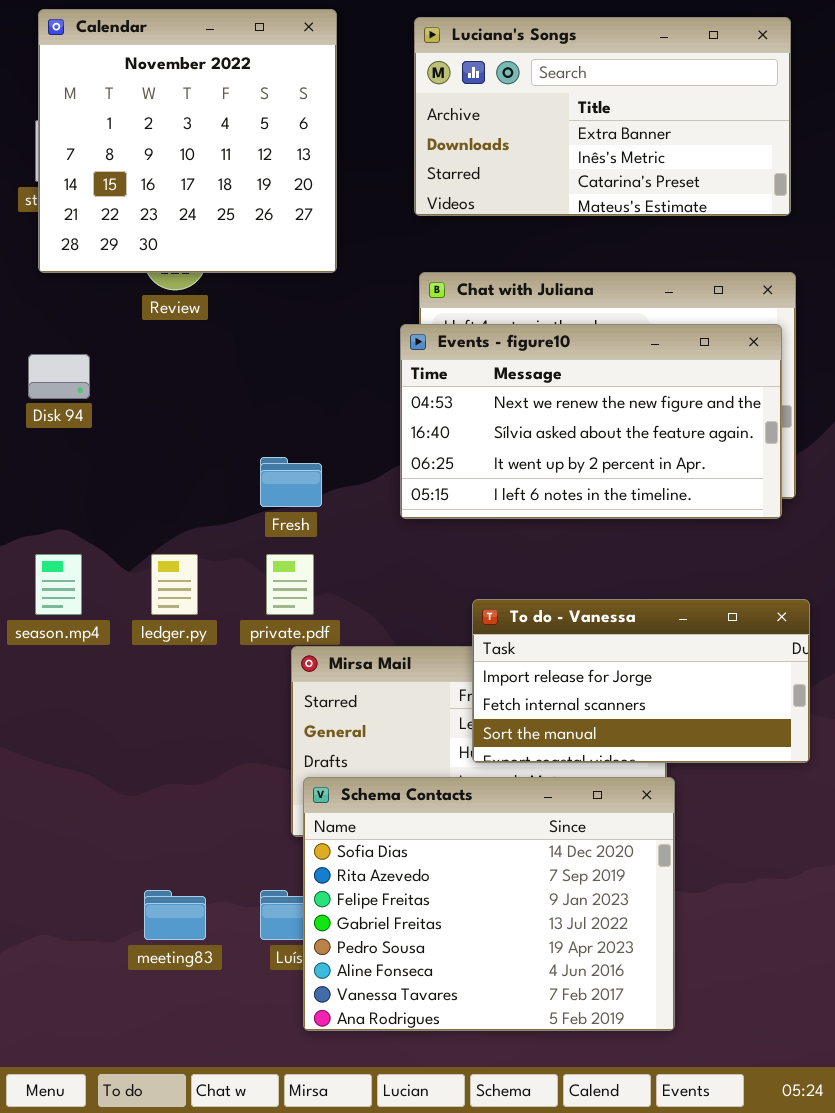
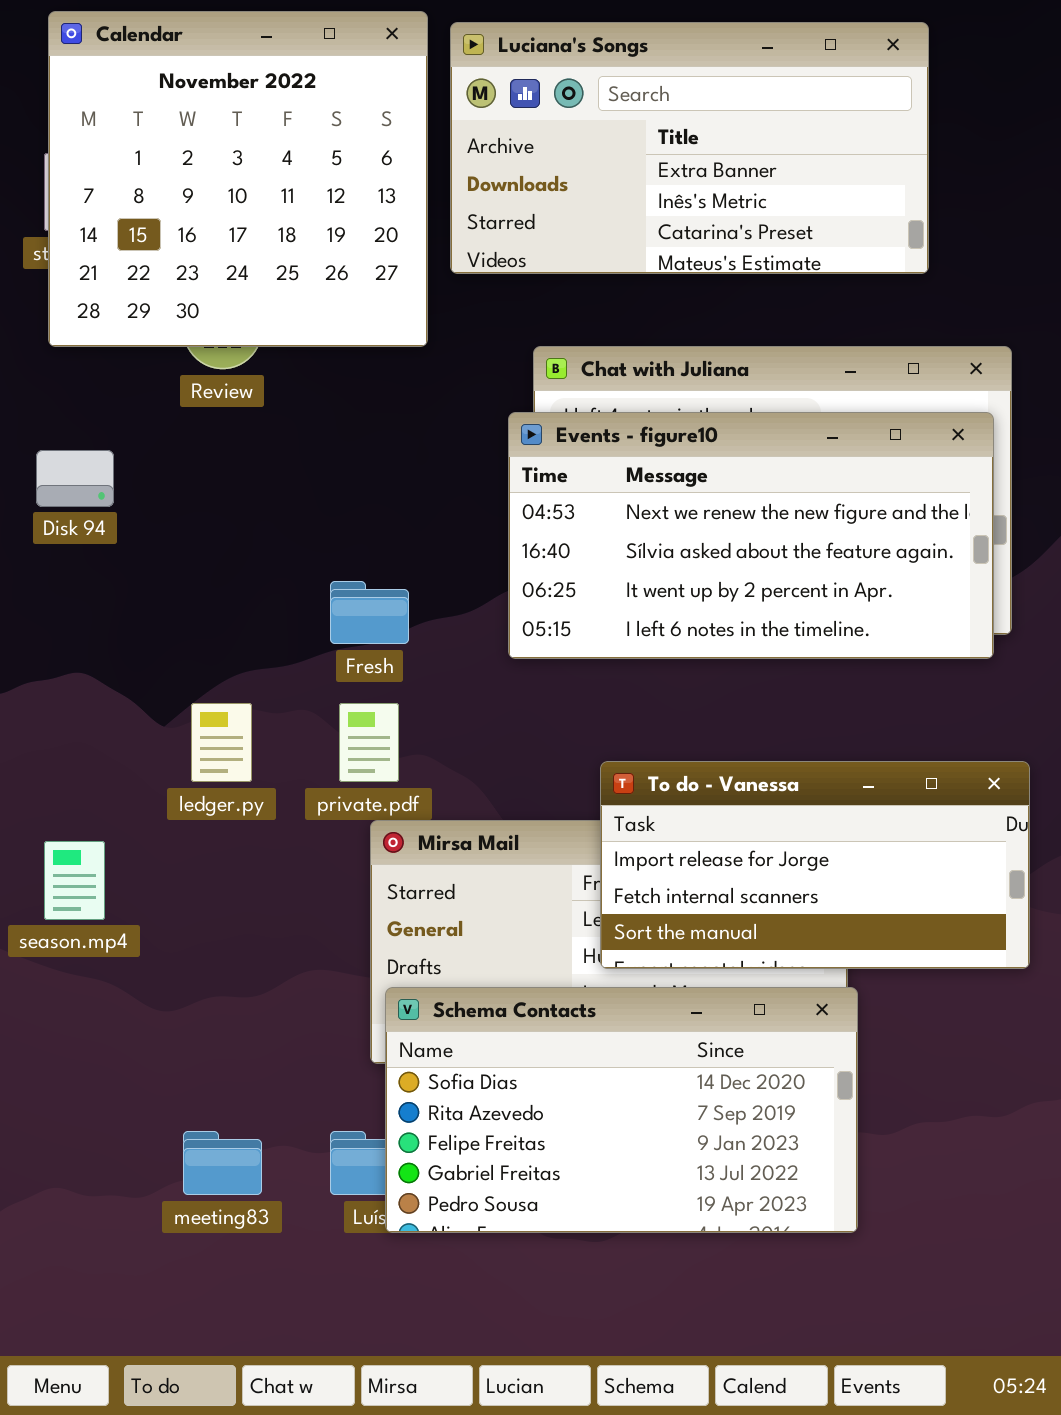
Luciana's Songs: [414,17,791,216] -> [450,22,929,274], moved
season.mp4: [35,554,82,615] -> [44,841,105,920], moved
Schema Contacts: [303,777,675,1031] -> [385,987,858,1233], resized

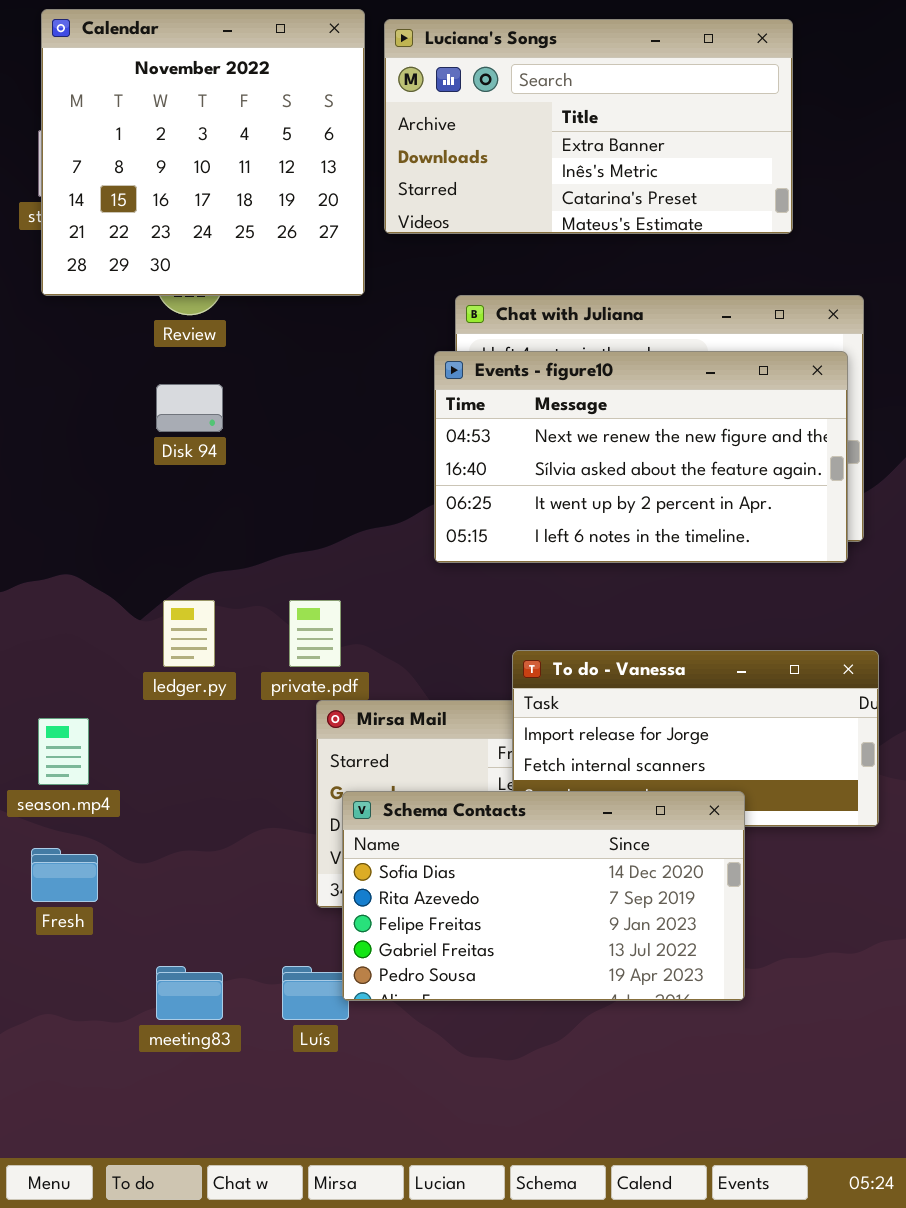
Disk 94: [36,450,114,507] -> [156,384,223,432], moved
Fresh: [330,581,409,644] -> [31,848,98,902], moved
Schema Contacts: [385,987,858,1233] -> [342,791,745,1001], moved

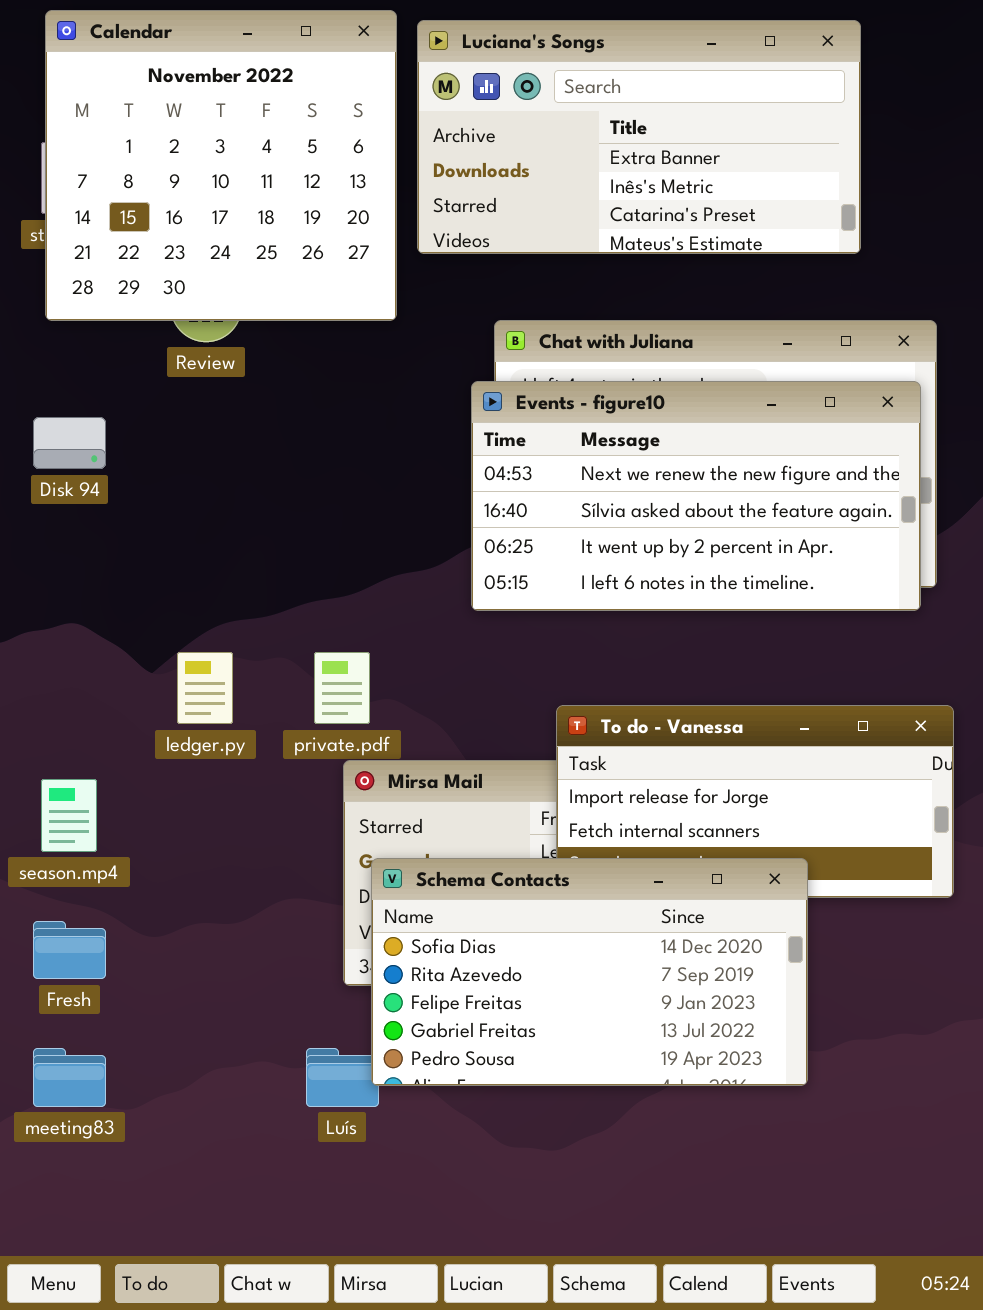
Disk 94: [156,384,223,432] -> [33,417,106,469], moved
meeting83: [156,966,223,1020] -> [33,1048,106,1107], moved

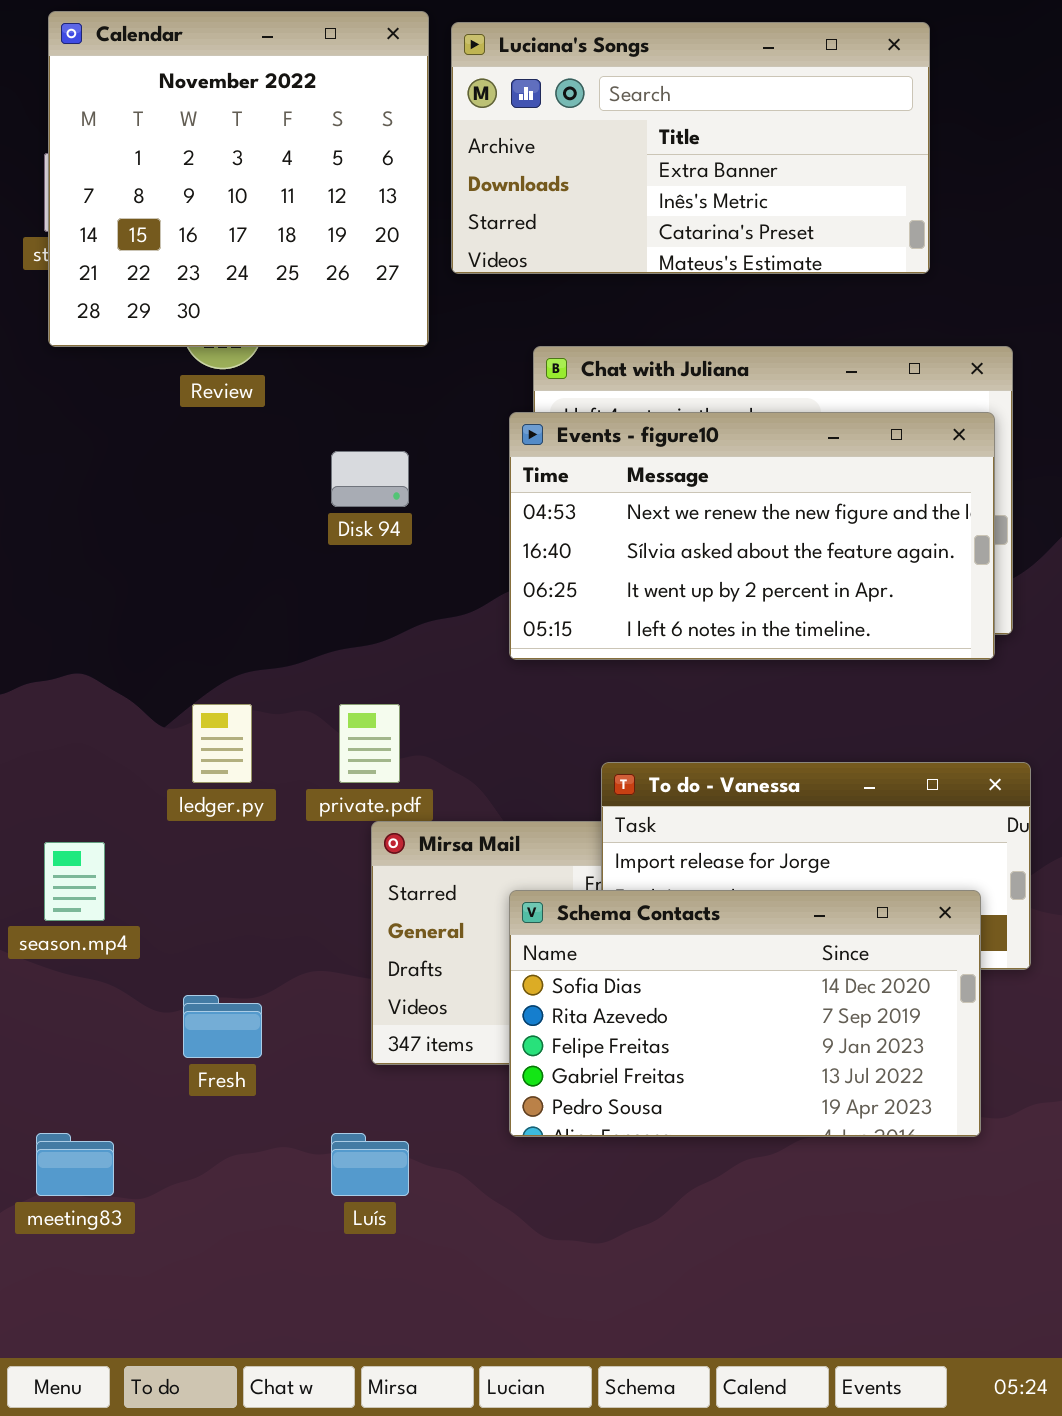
Disk 94: [33,417,106,469] -> [331,451,409,507], moved
Schema Contacts: [371,858,808,1086] -> [509,890,981,1137], moved
Fresh: [33,921,106,979] -> [183,995,262,1058], moved

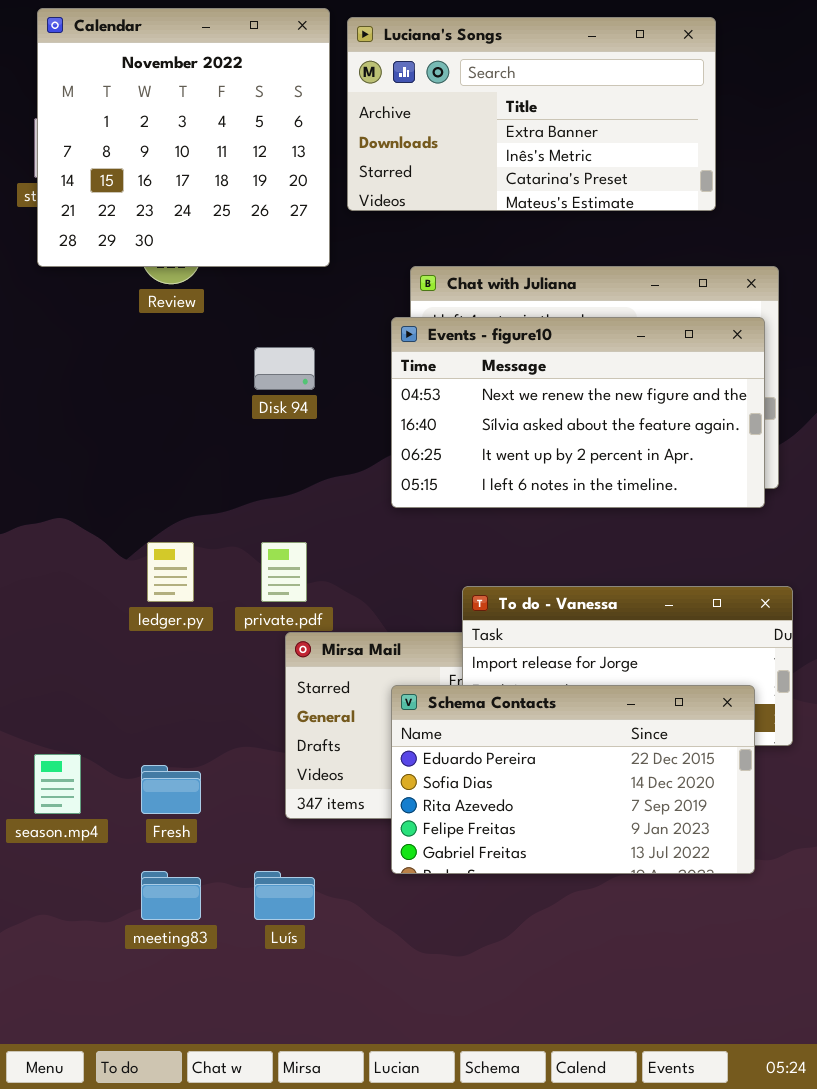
season.mp4: [44,842,105,921] -> [34,754,81,814], moved
Schema Contacts: [509,890,981,1137] -> [391,685,755,874], scrolled up 1 row
meeting83: [36,1133,114,1196] -> [141,871,201,920], moved

